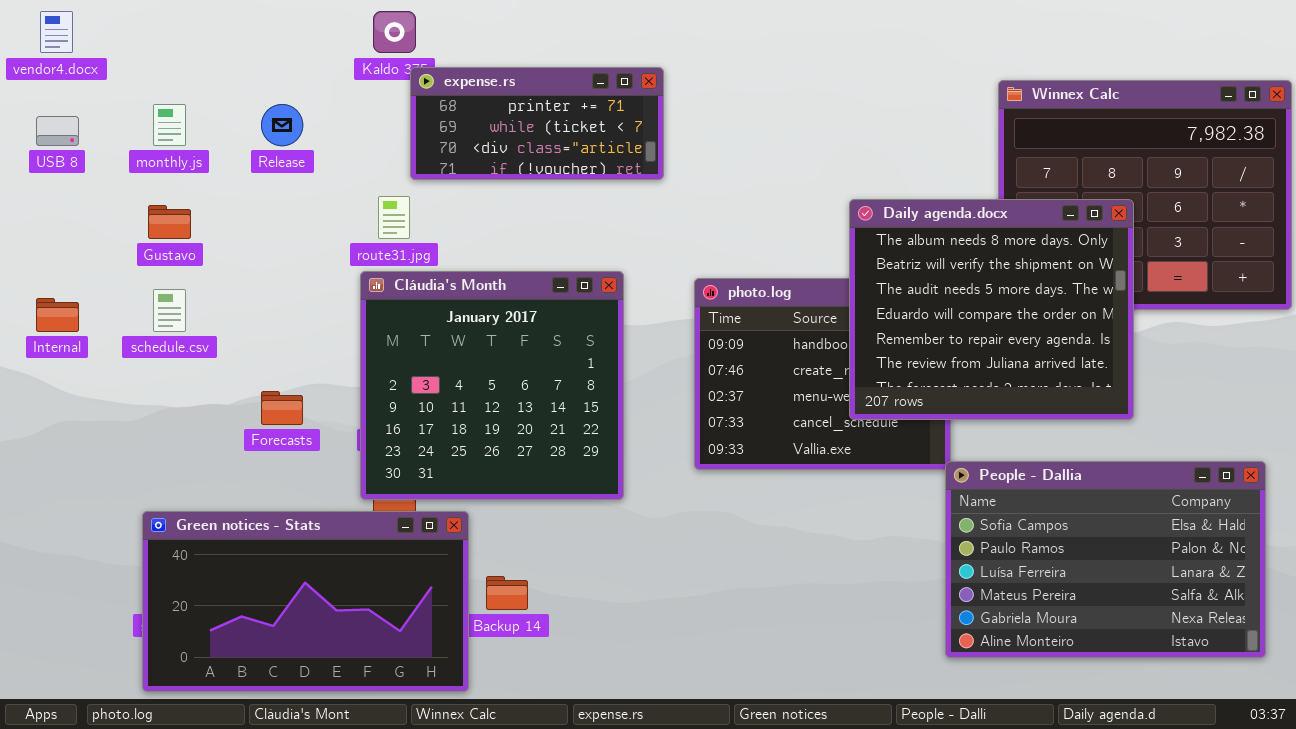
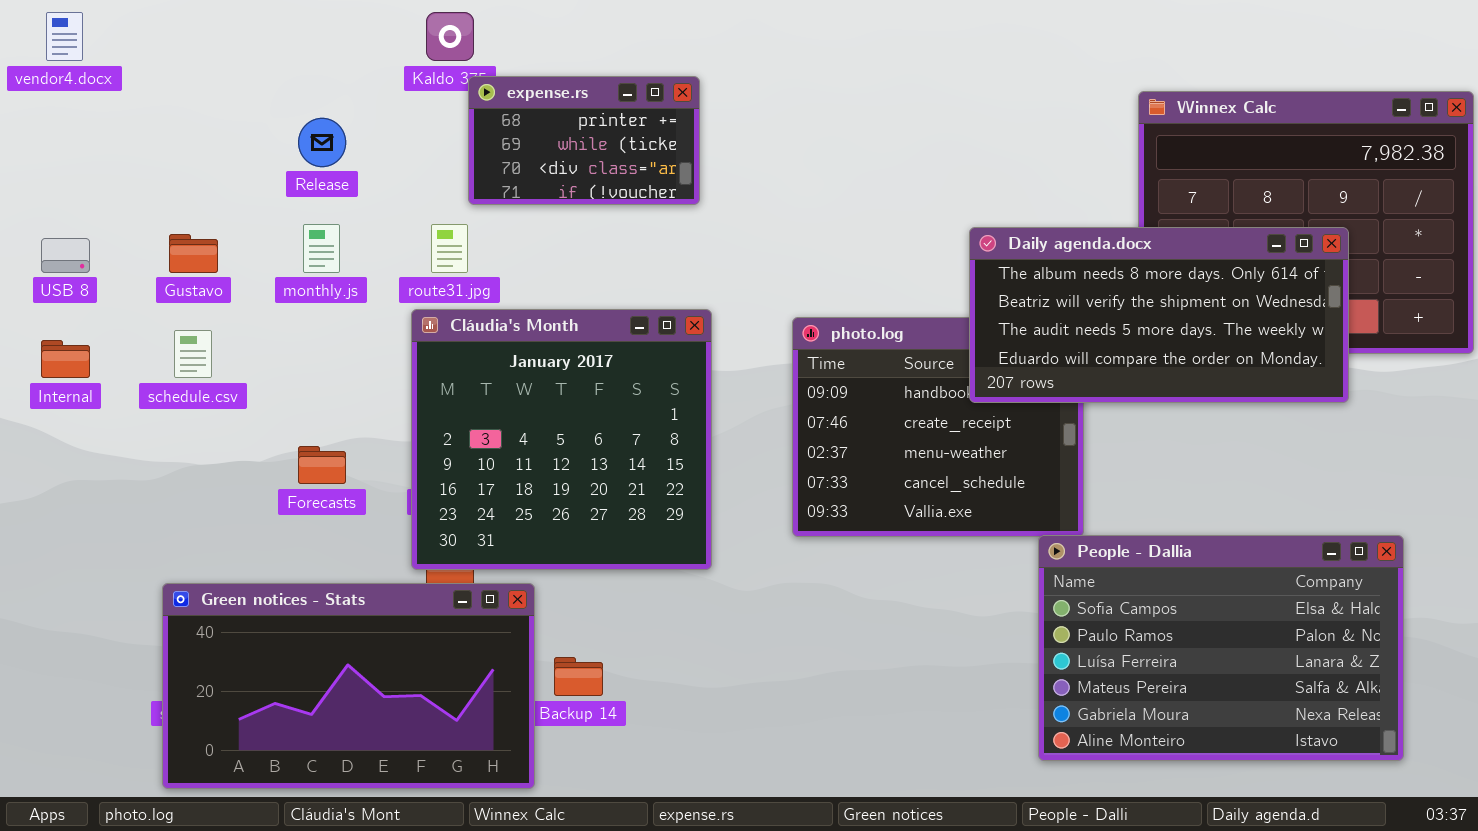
expense.rs: [410,67,664,180] -> [468,76,700,205], resized
monthly.js: [153,104,186,146] -> [303,224,340,273], moved
USB 8: [36,116,79,146] -> [41,238,90,273], moved
Daily agenda.docx: [849,199,1134,420] -> [969,227,1349,403], resized
People - Dallia: [945,461,1266,658] -> [1038,535,1404,761], moved

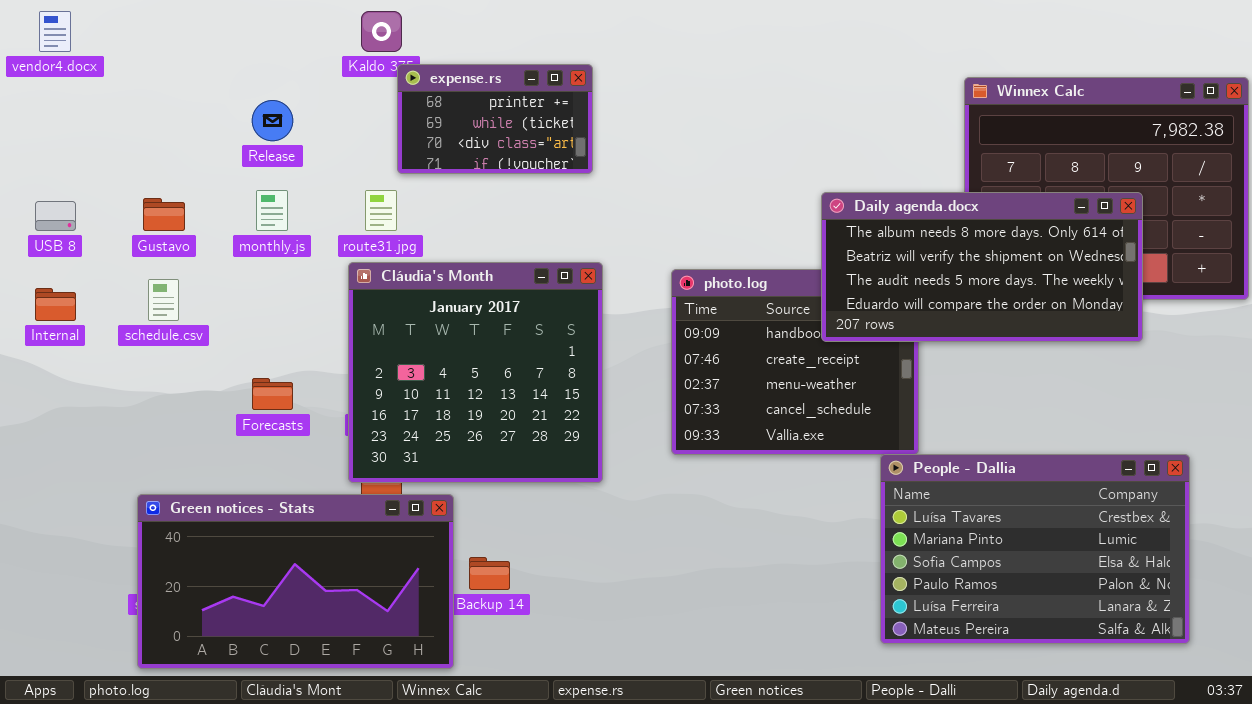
People - Dallia: [1038,535,1404,761] -> [880,454,1190,644], scrolled up 2 rows

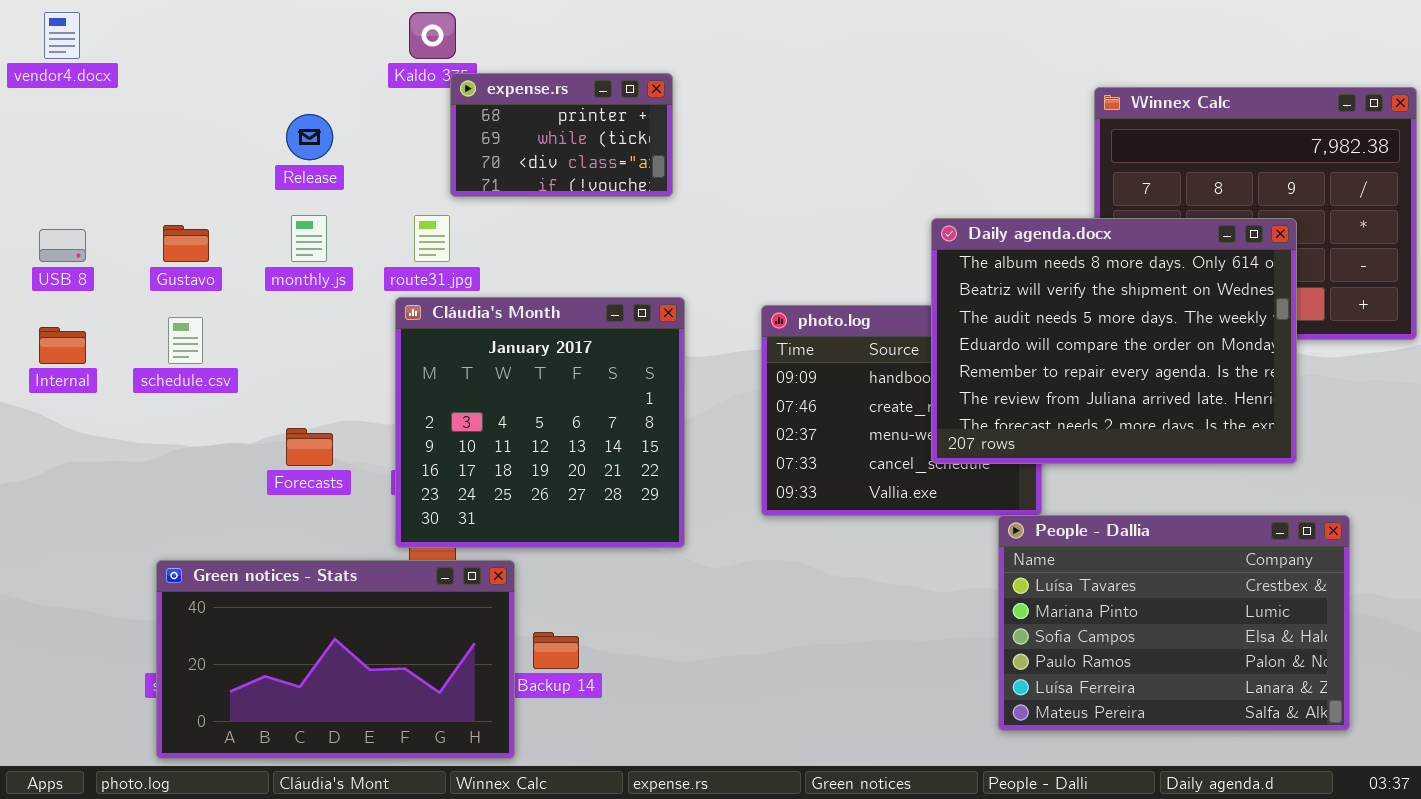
Daily agenda.docx: [821,192,1143,342] -> [931,218,1297,464], resized

